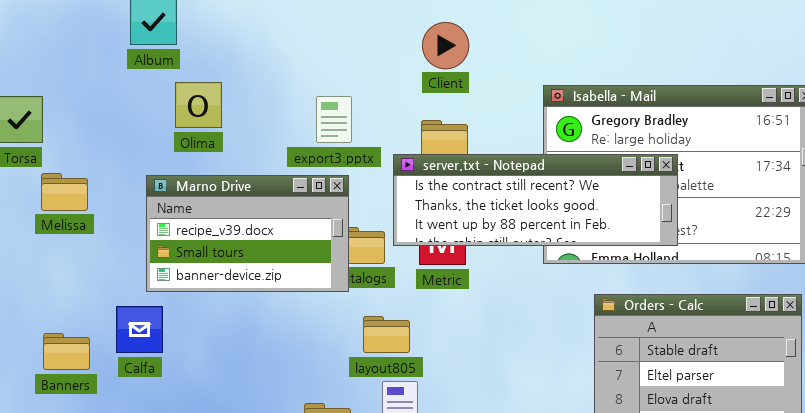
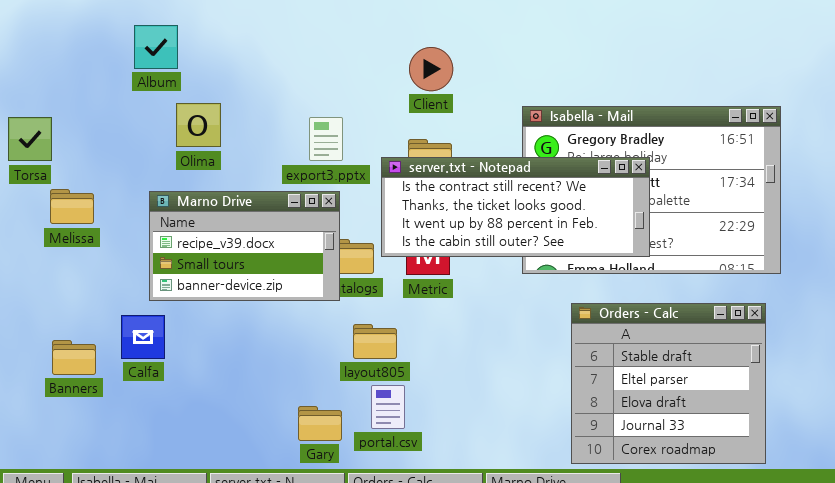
server.txt - Notepad: [393,154,678,246] -> [381,157,650,257], resized

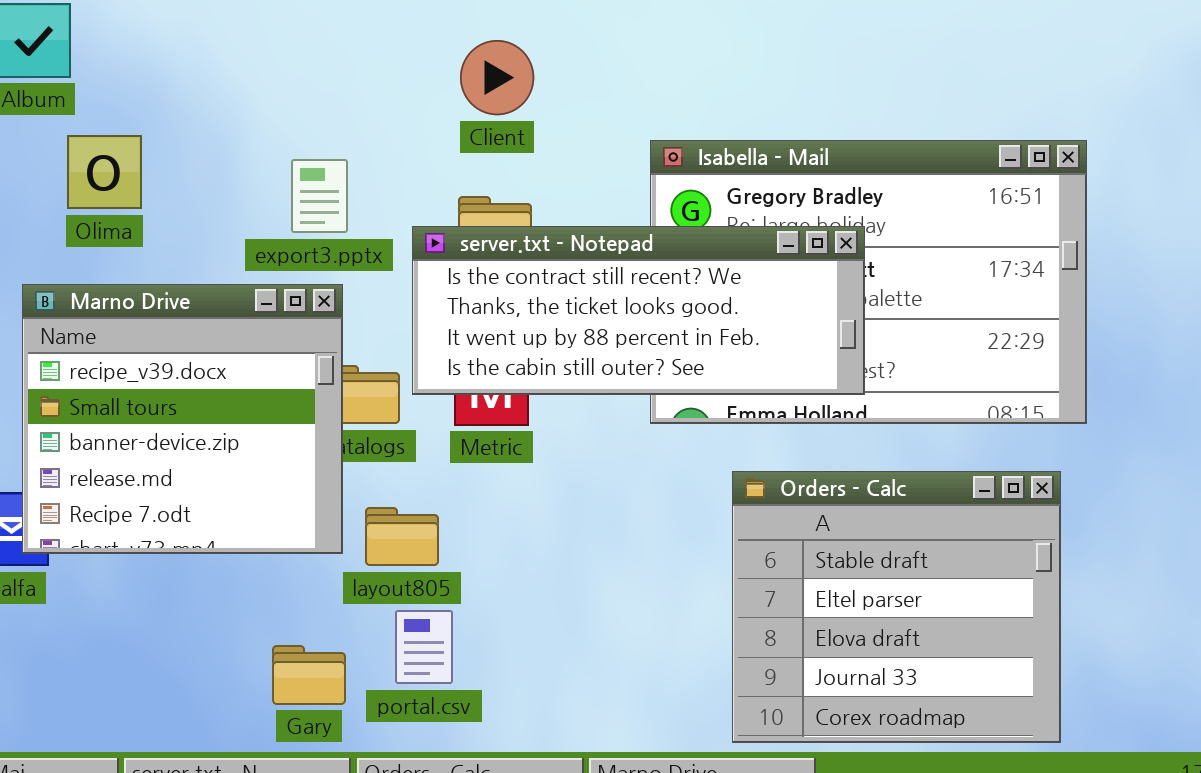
Marno Drive: [149,191,340,301] -> [22,284,343,554], resized

